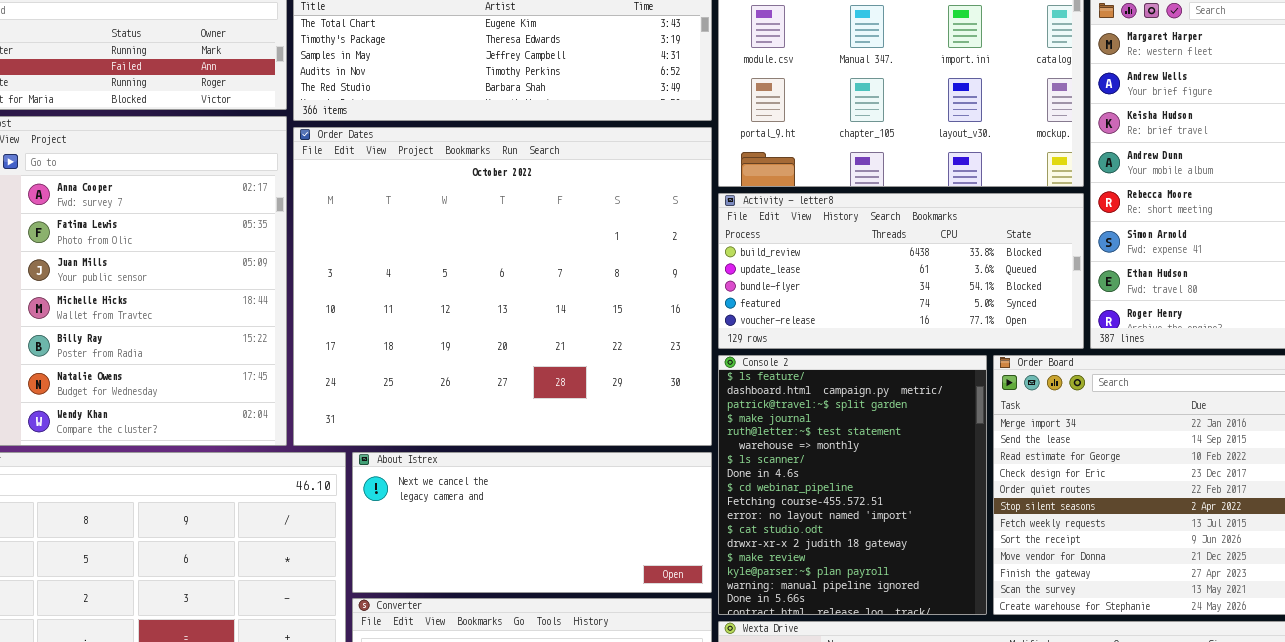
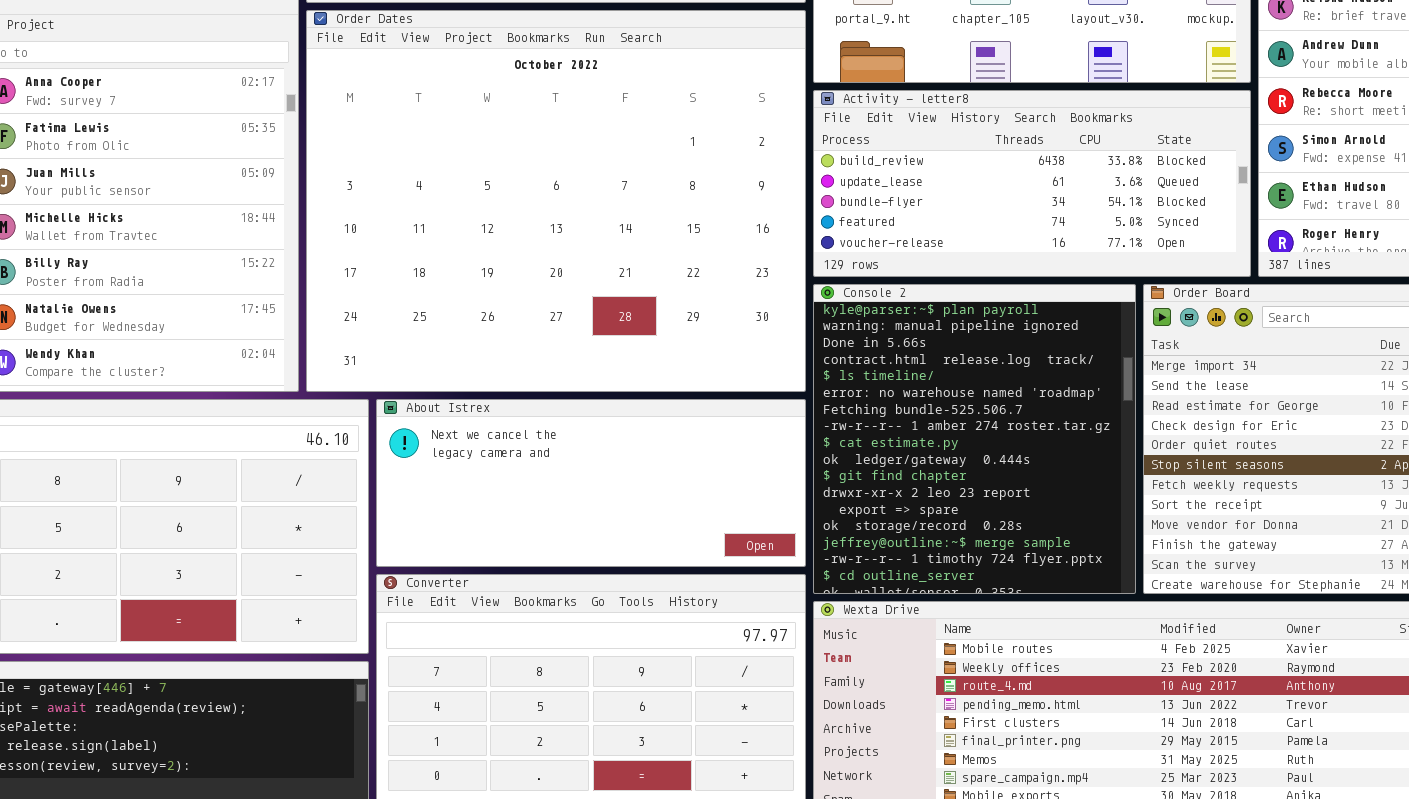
Console 2: [718,355,987,615] -> [813,284,1136,594], scrolled down 14 rows

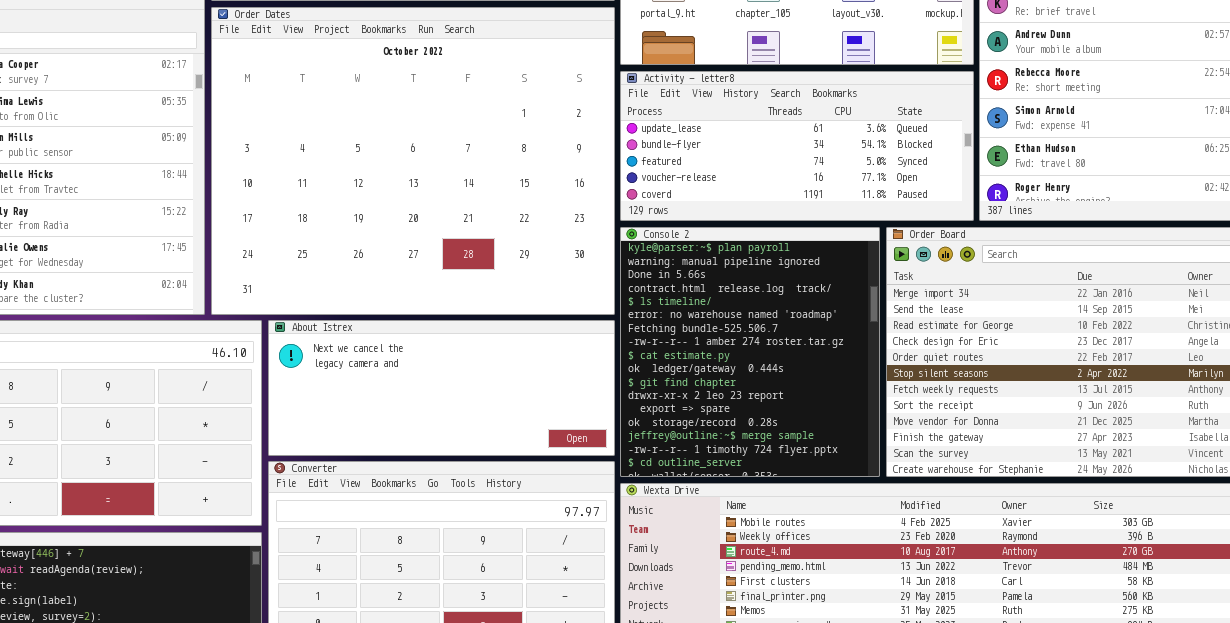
Activity - letter8: [813,90,1251,277] -> [620,71,974,221], scrolled down 1 row

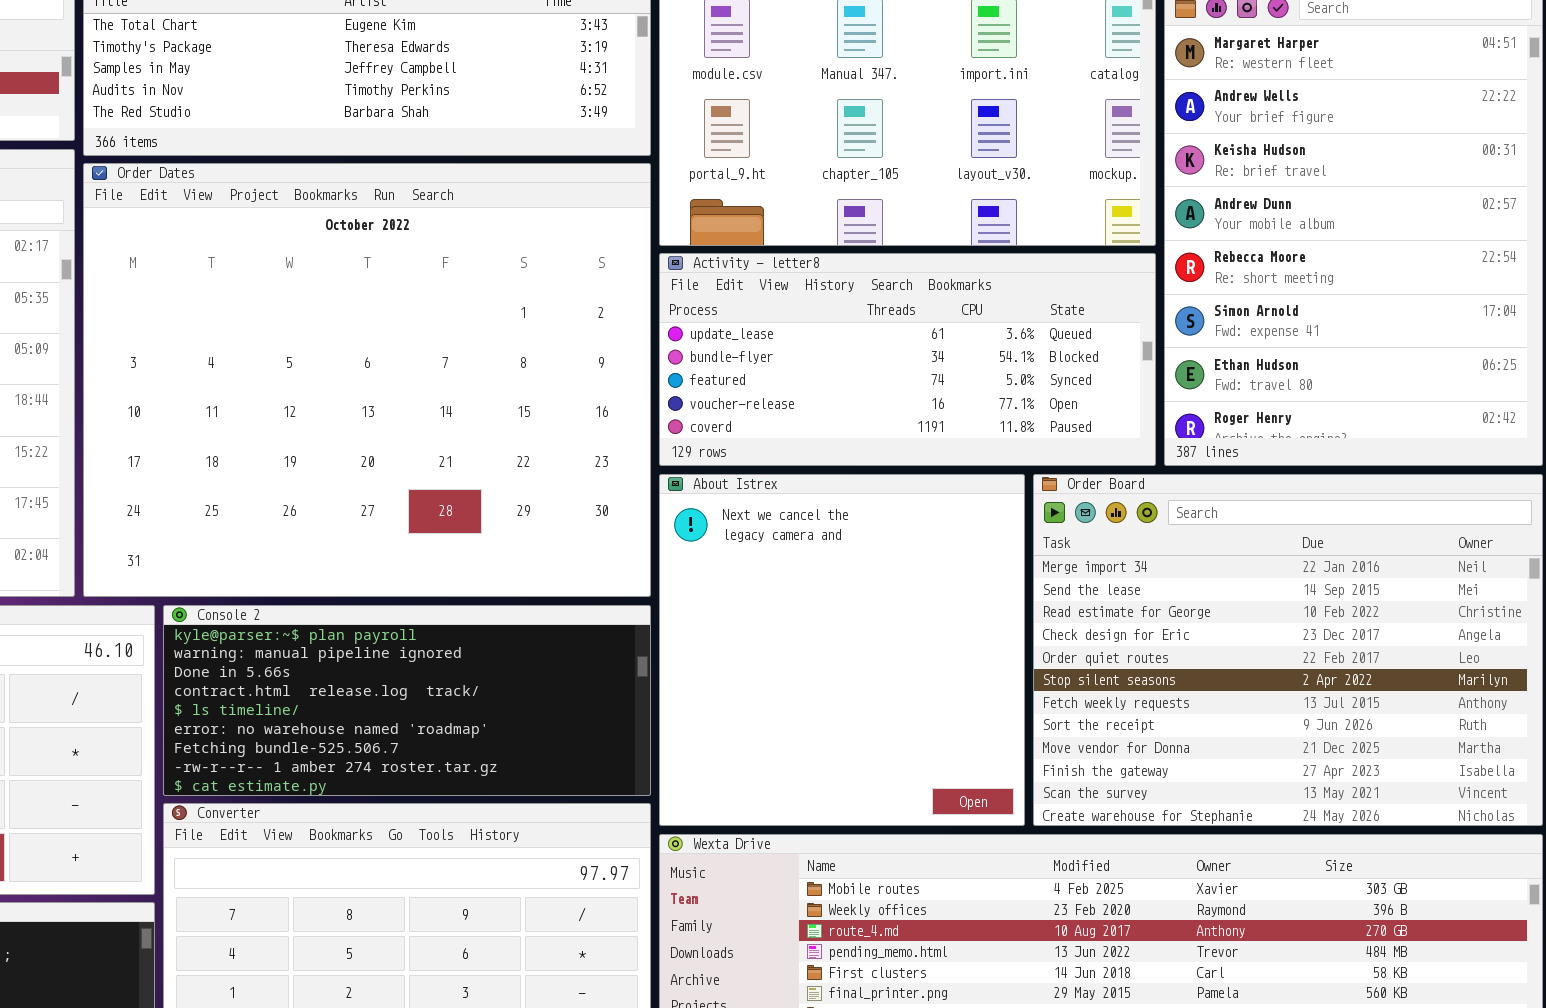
Console 2: [620,227,880,477] -> [163,605,651,796], moved, resized
About Istrex: [268,320,615,456] -> [659,474,1025,826], moved, resized

